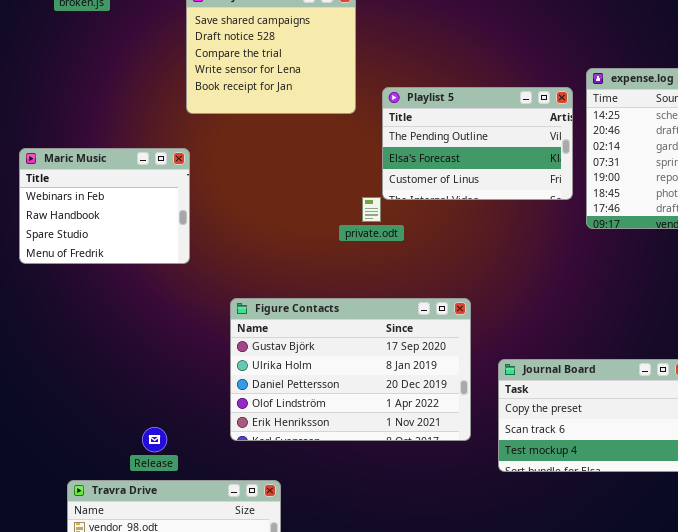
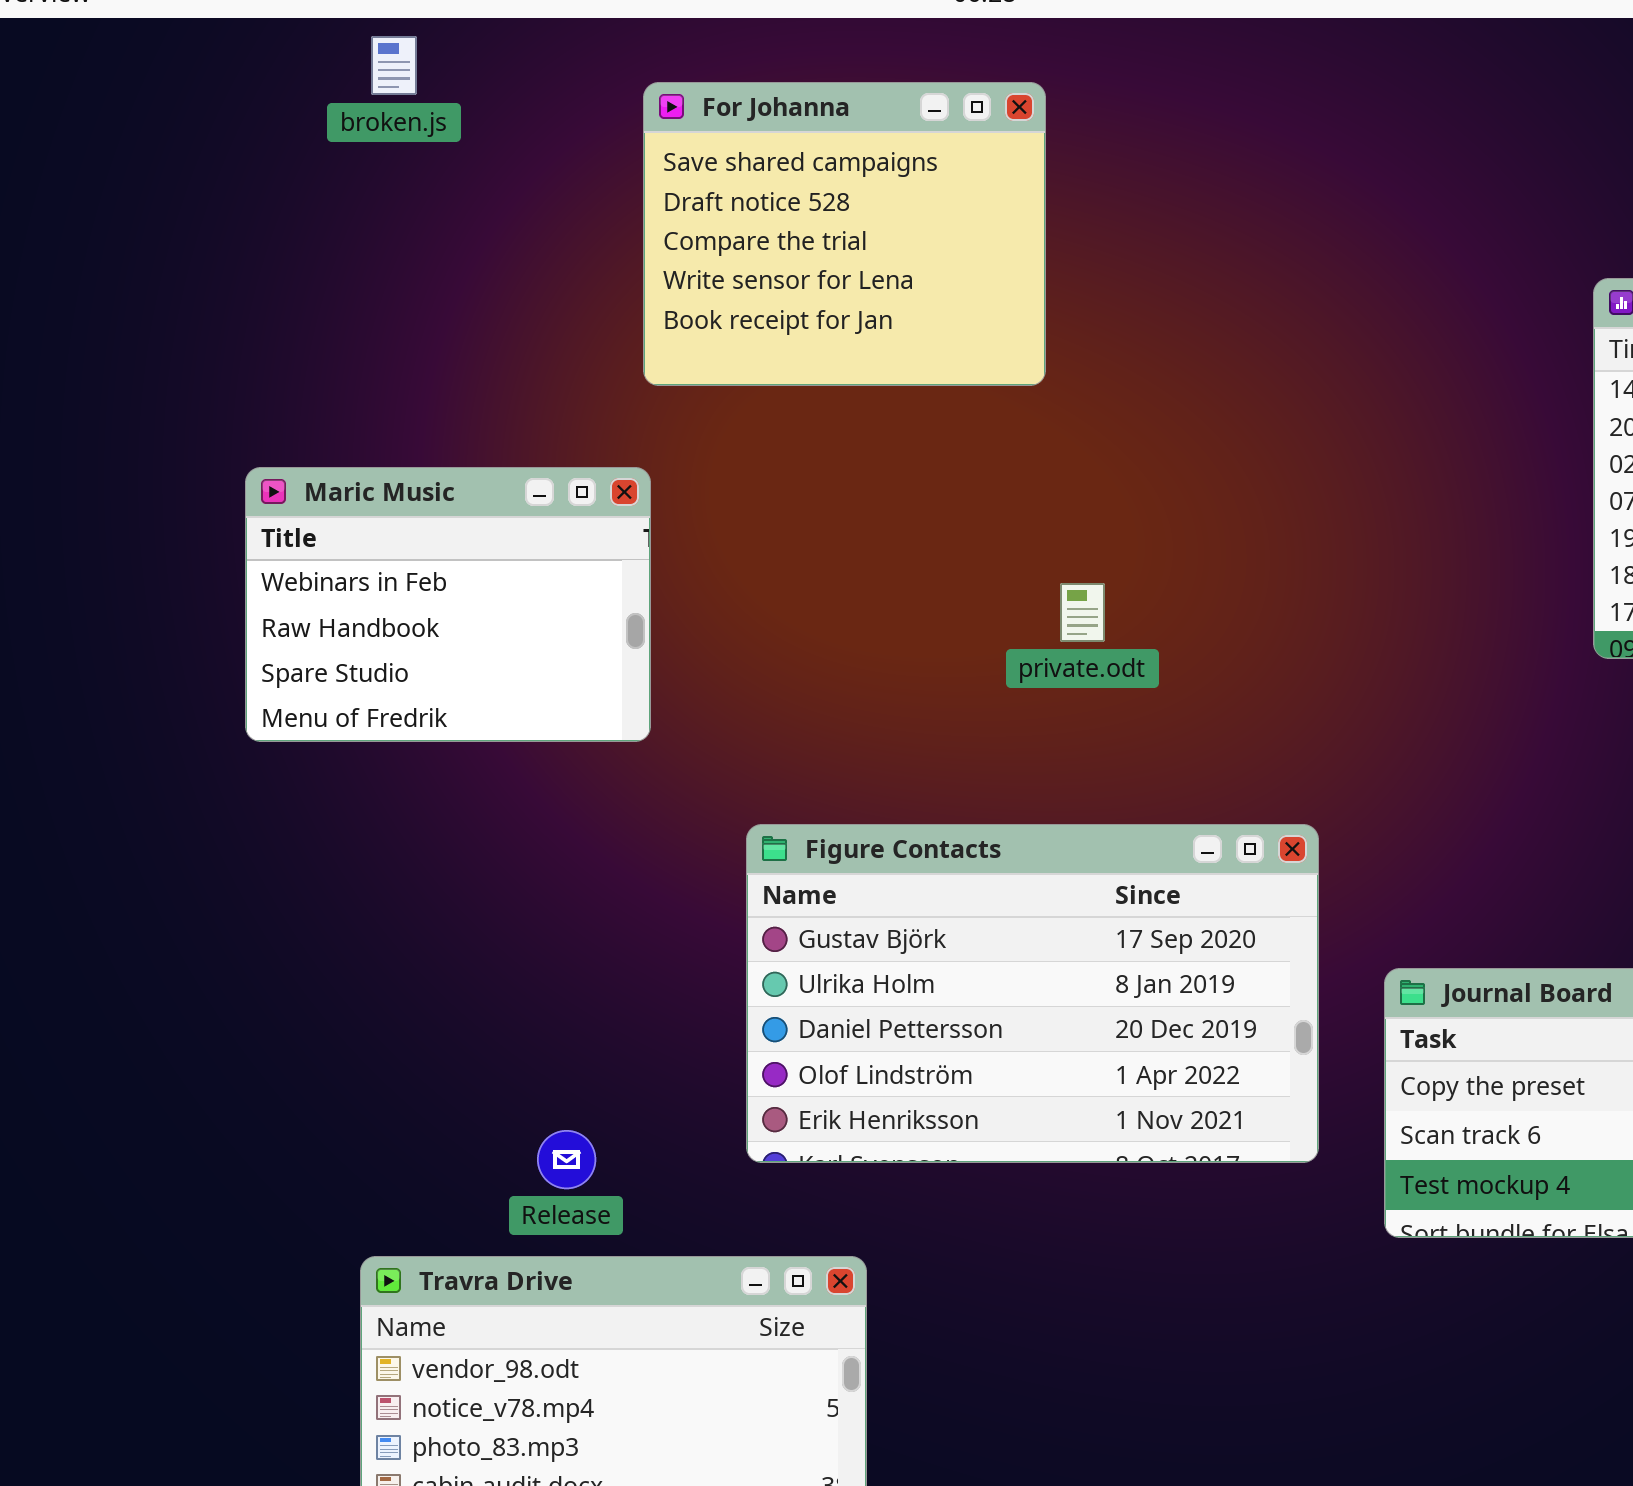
Playlist 5: [382,87,573,200] -> none, closed

